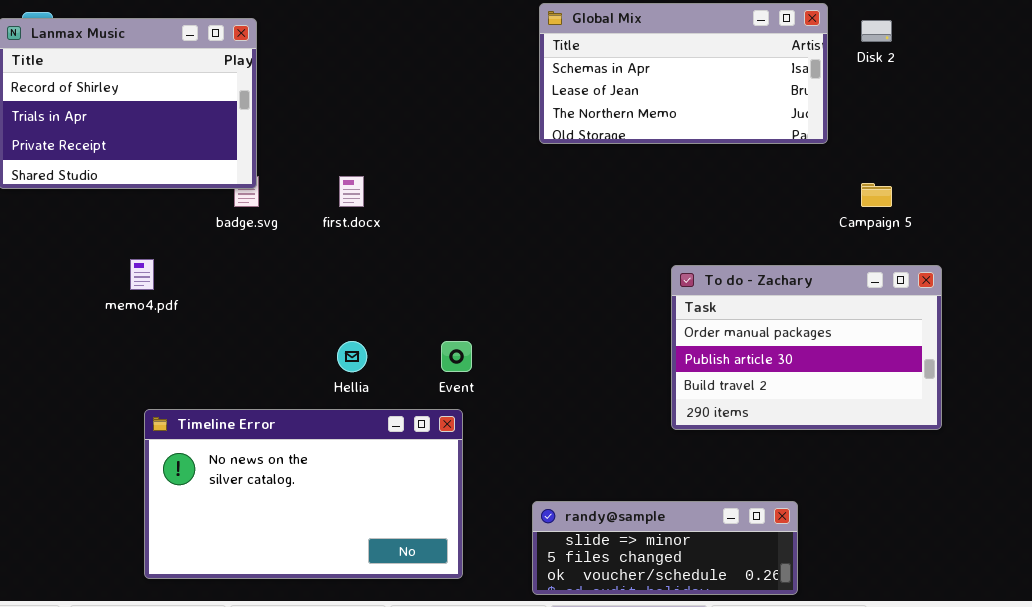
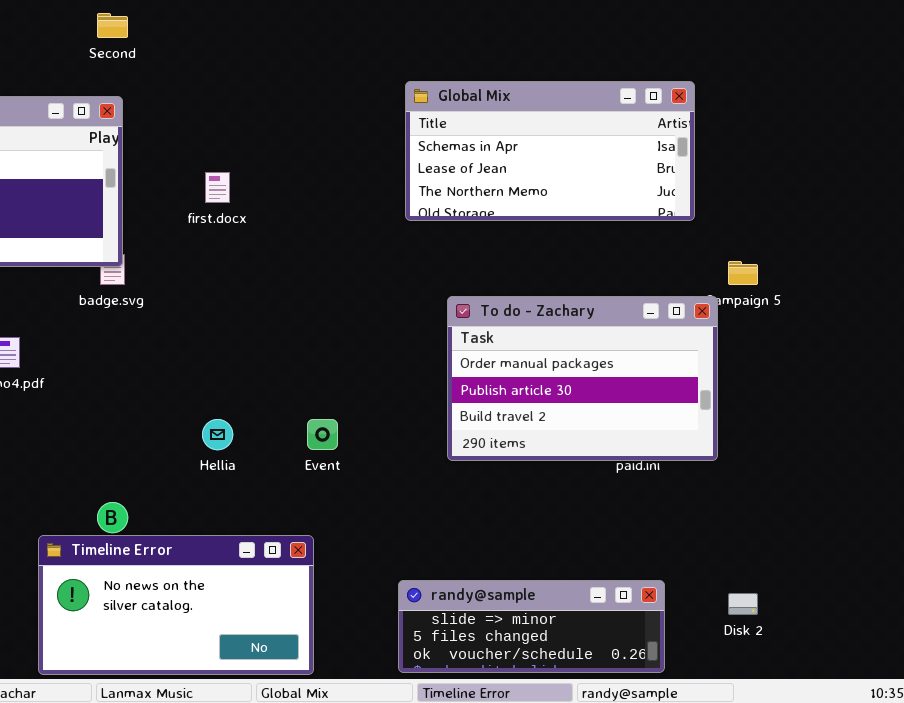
Disk 2: [861,20,892,42] -> [728,593,758,615], moved
first.docx: [339,176,364,207] -> [205,172,230,203], moved
To do - Zachary: [671,265,942,430] -> [447,296,718,461], moved
Timeline Error: [144,409,463,579] -> [38,535,314,675], moved, resized

